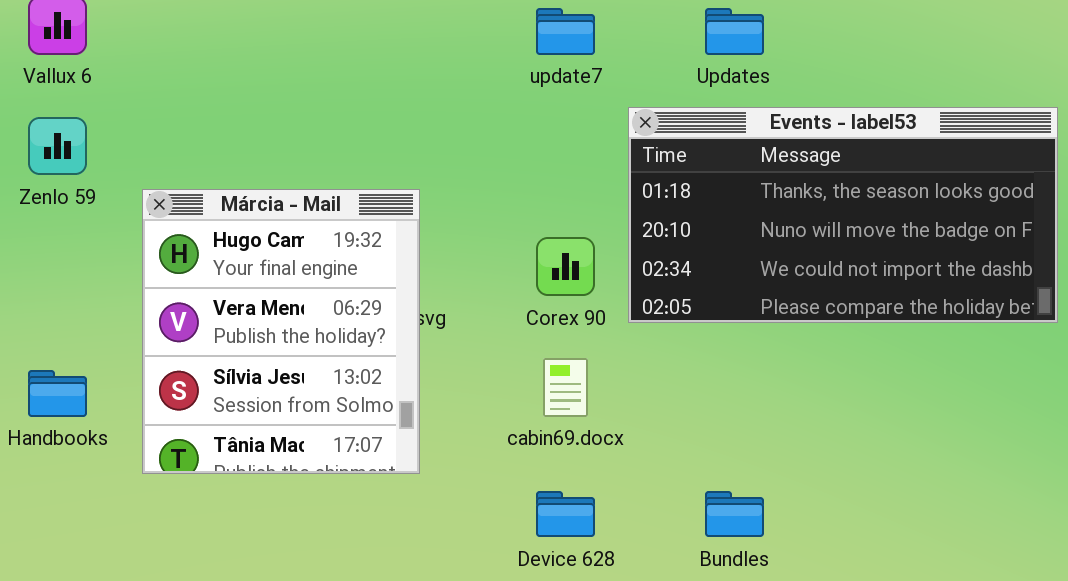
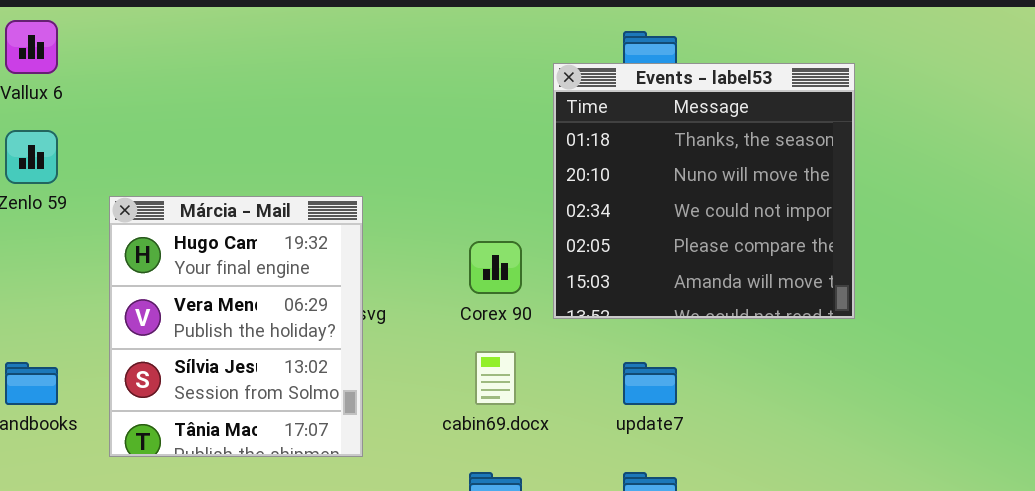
update7: [536,8,595,55] -> [623,362,677,405], moved
Events - label53: [628,107,1058,323] -> [553,63,855,319], resized

